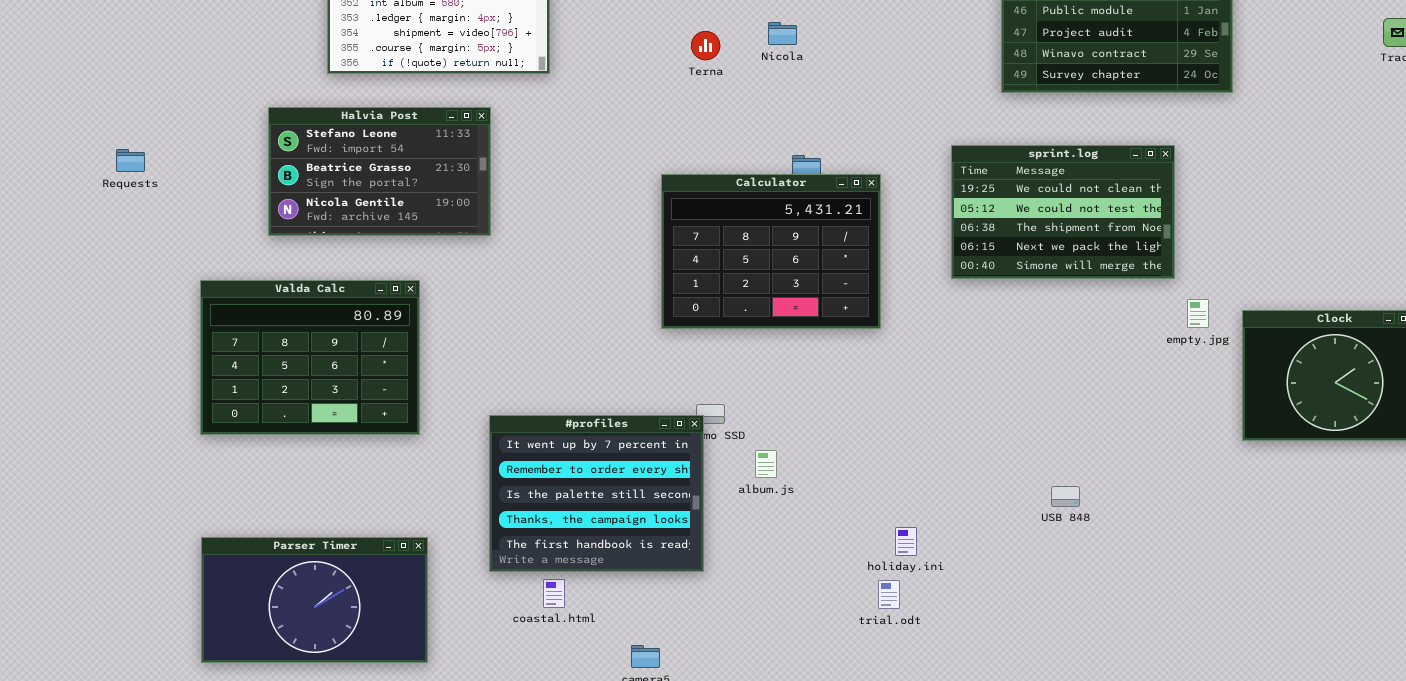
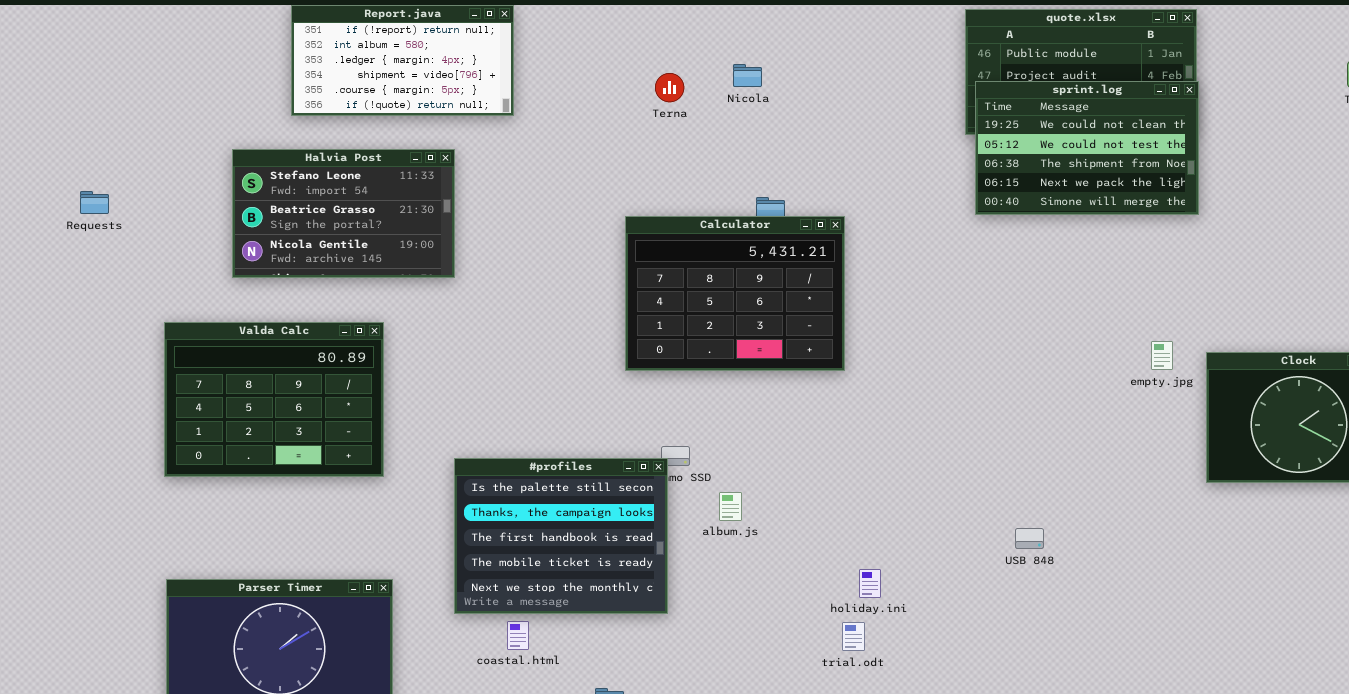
sprint.log: [951,145,1175,279] -> [975,81,1199,215], moved
#profiles: [489,415,704,572] -> [454,458,668,614], scrolled down 2 rows

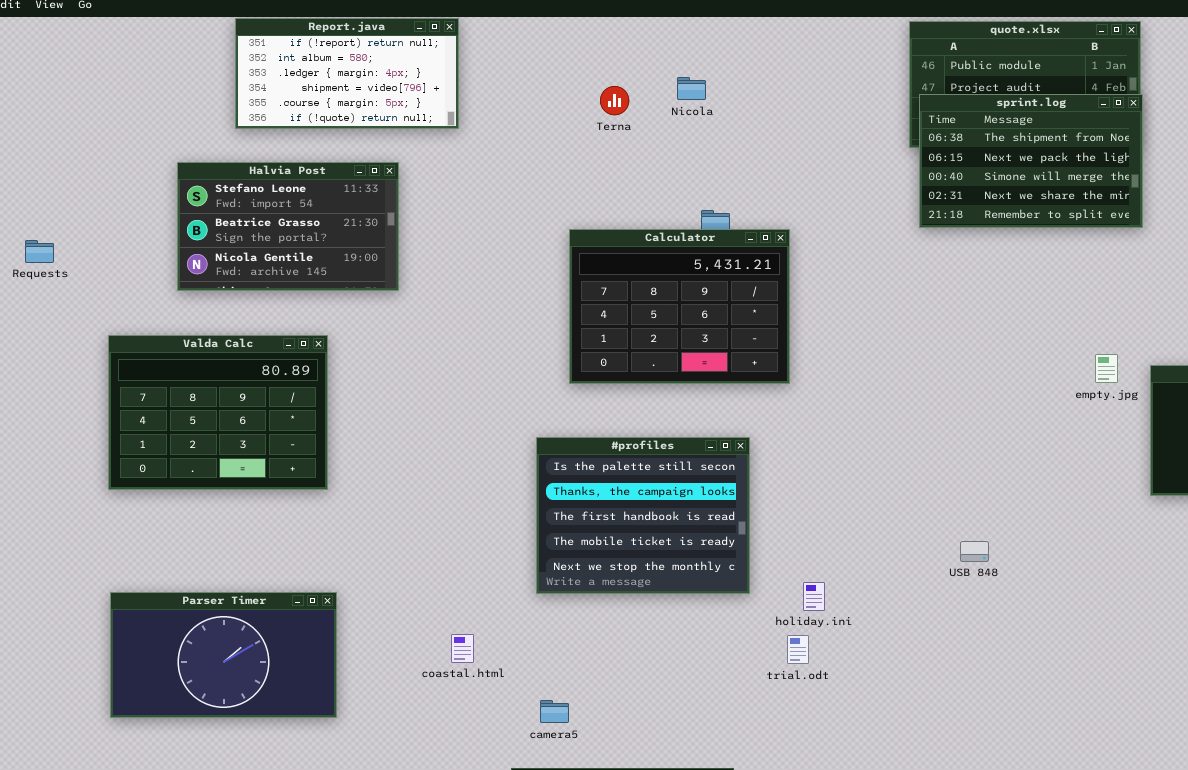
sprint.log: [975,81,1199,215] -> [919,94,1143,228], scrolled down 2 rows
Requests: [80,191,109,214] -> [25,240,54,263], moved
#profiles: [454,458,668,614] -> [536,437,750,594], moved

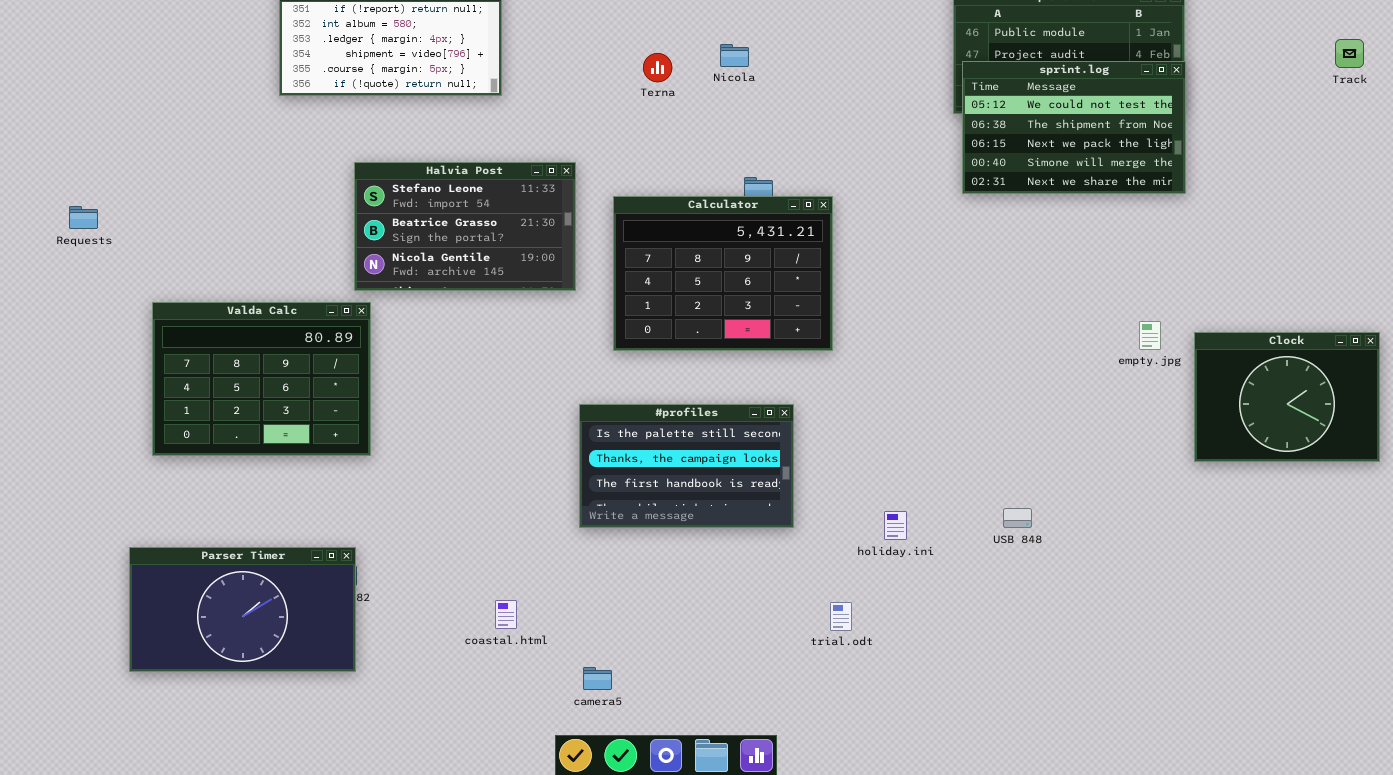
sprint.log: [919,94,1143,228] -> [962,61,1186,194], scrolled up 1 row
Halvia Post: [177,162,399,291] -> [354,162,576,291], moved
#profiles: [536,437,750,594] -> [579,404,794,528], resized
holiday.ini: [803,582,825,611] -> [884,511,907,540], moved
Parser Timer: [110,592,337,718] -> [129,547,356,672], moved

